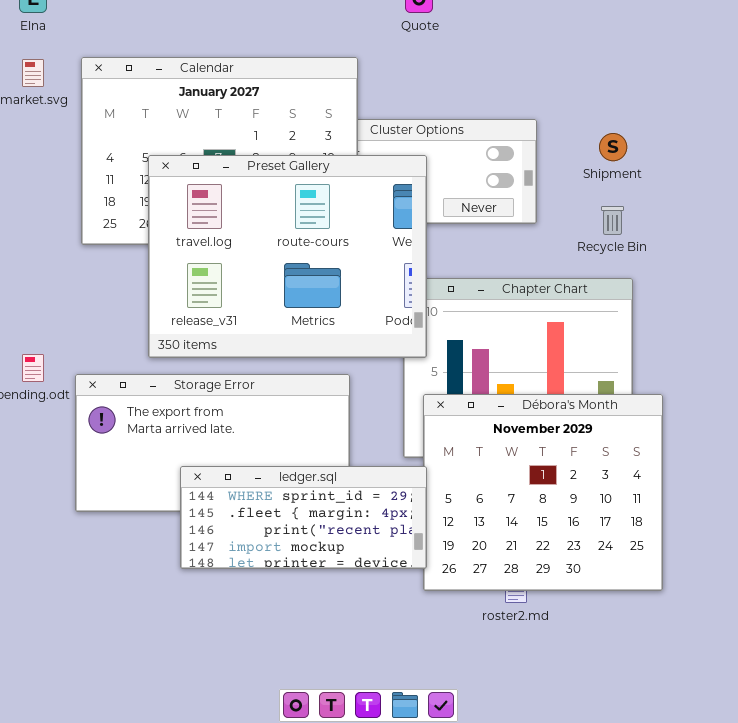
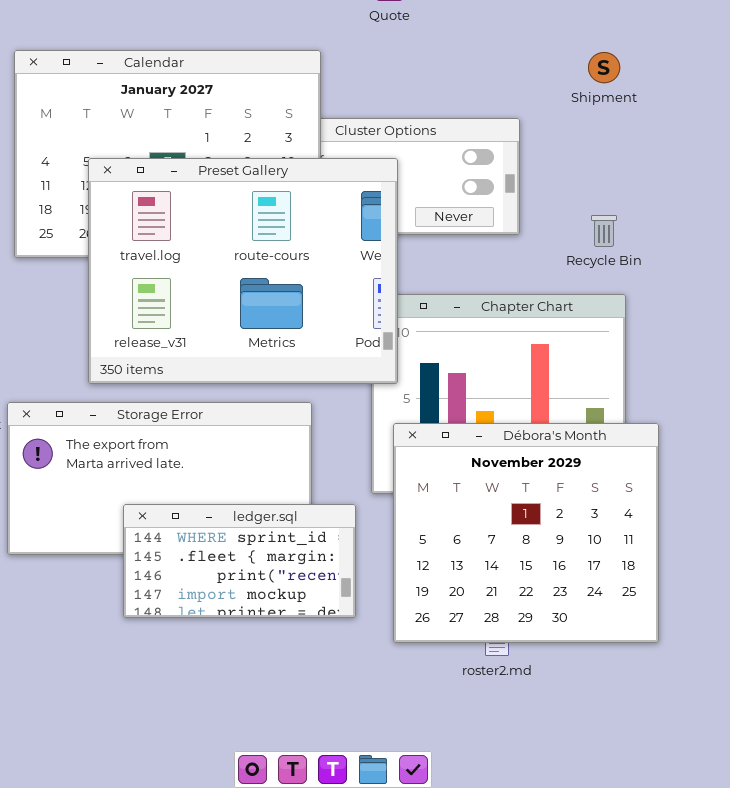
Shipment: [599,133,627,161] -> [588,52,620,83], moved
ledger.sql: [180,466,427,569] -> [123,504,356,618], resized

